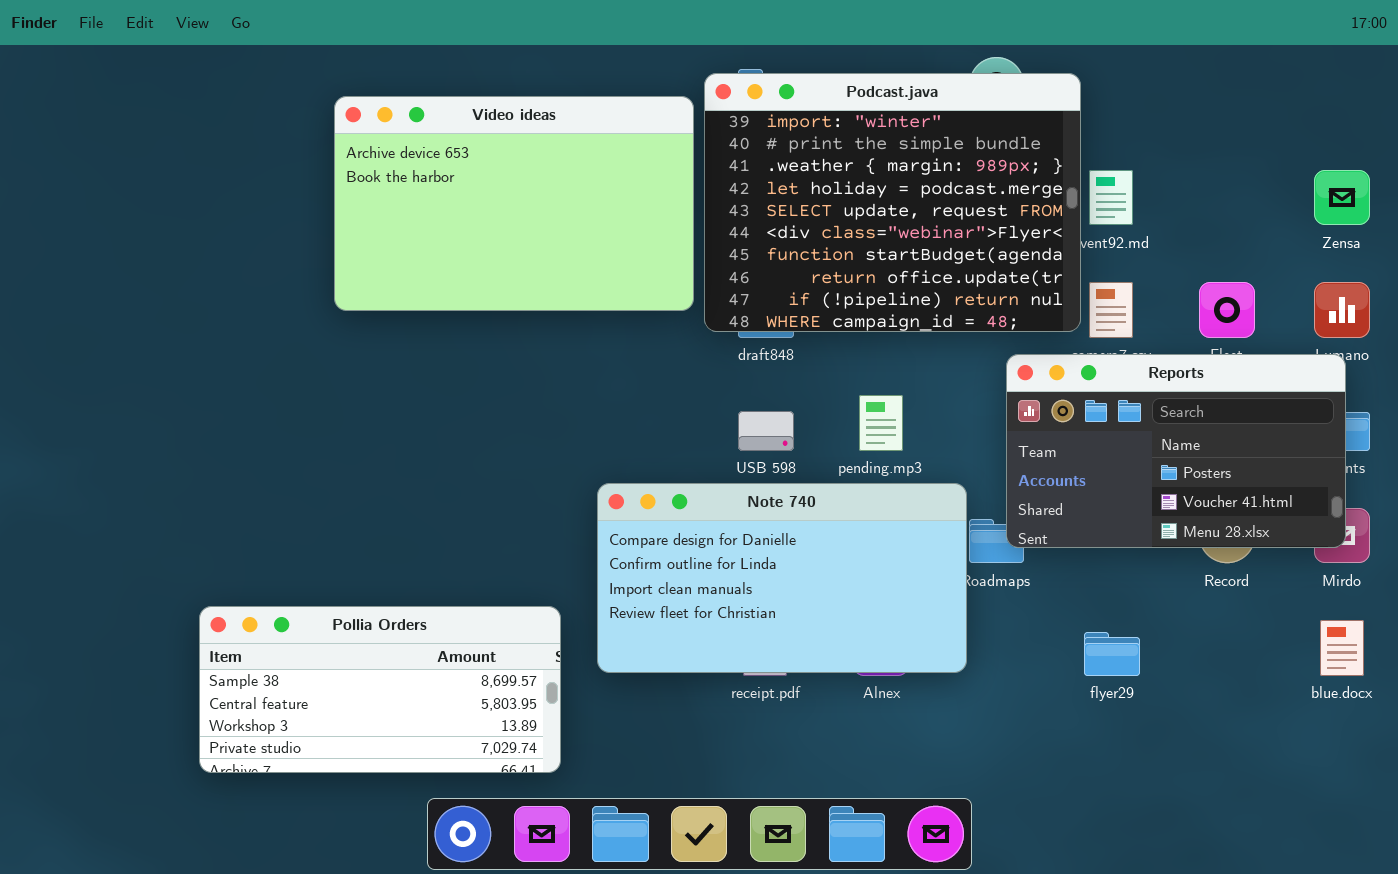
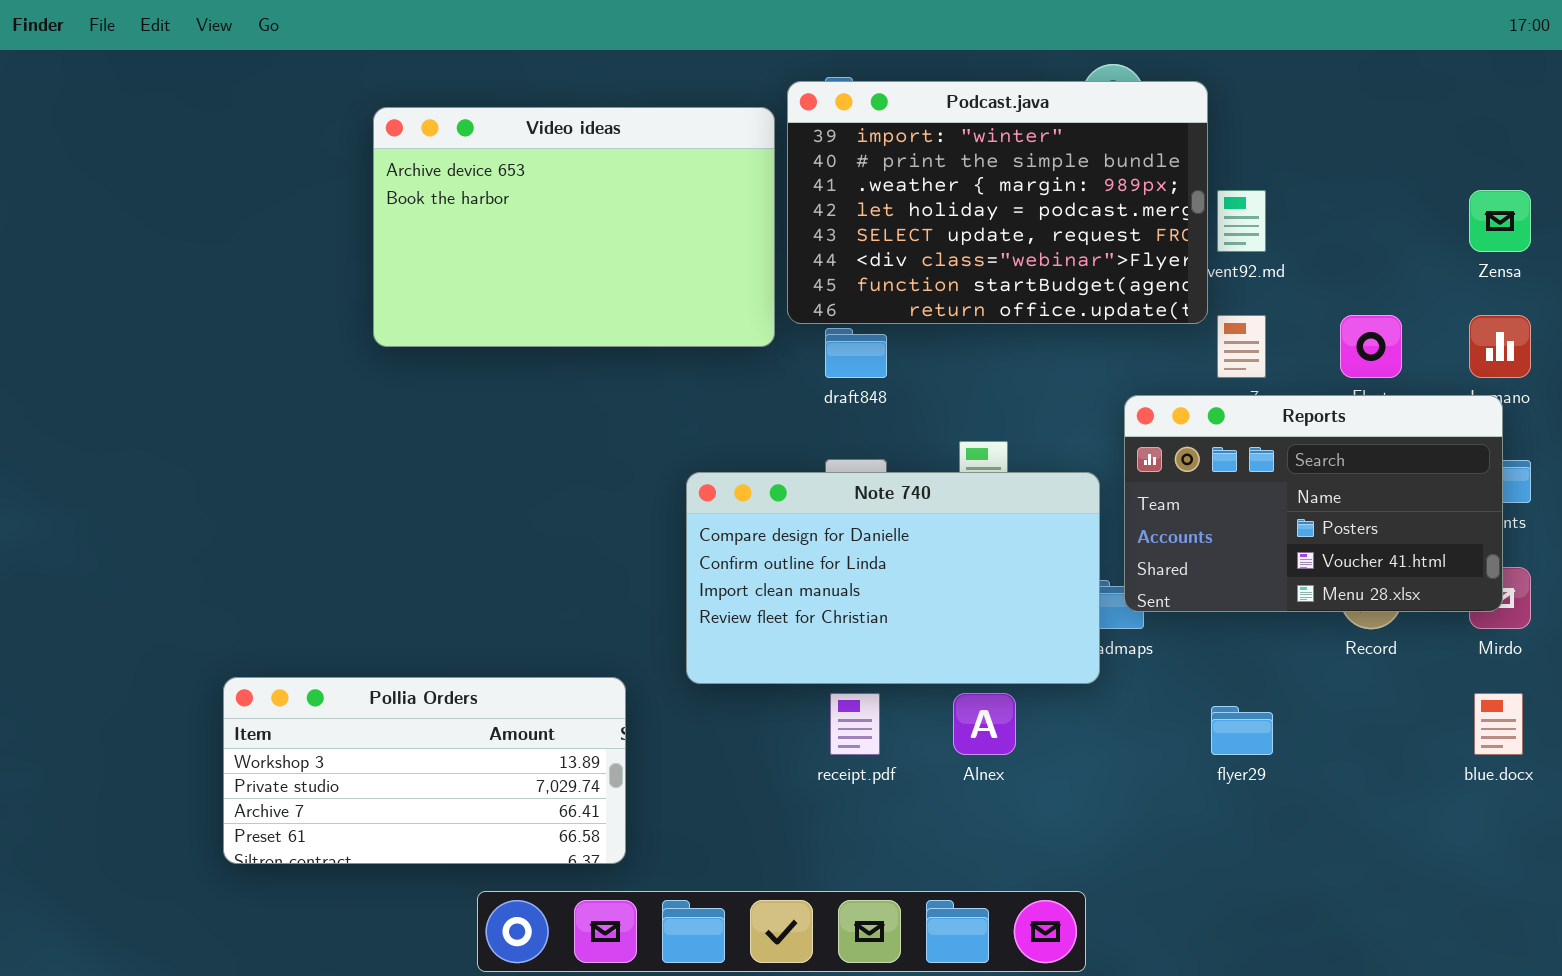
Podcast.java: [704,73,1081,332] -> [787,81,1208,324], resized
Note 740: [597,483,967,673] -> [686,472,1100,684], moved
Pollia Orders: [199,606,561,773] -> [223,677,626,864], scrolled down 2 rows

